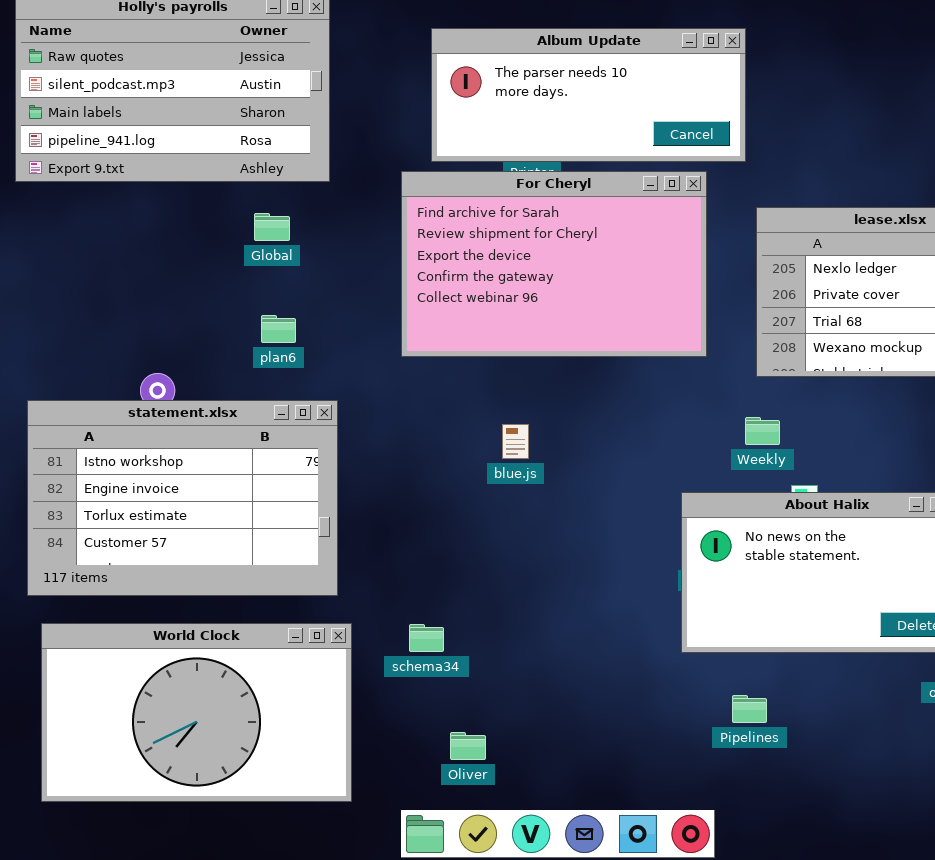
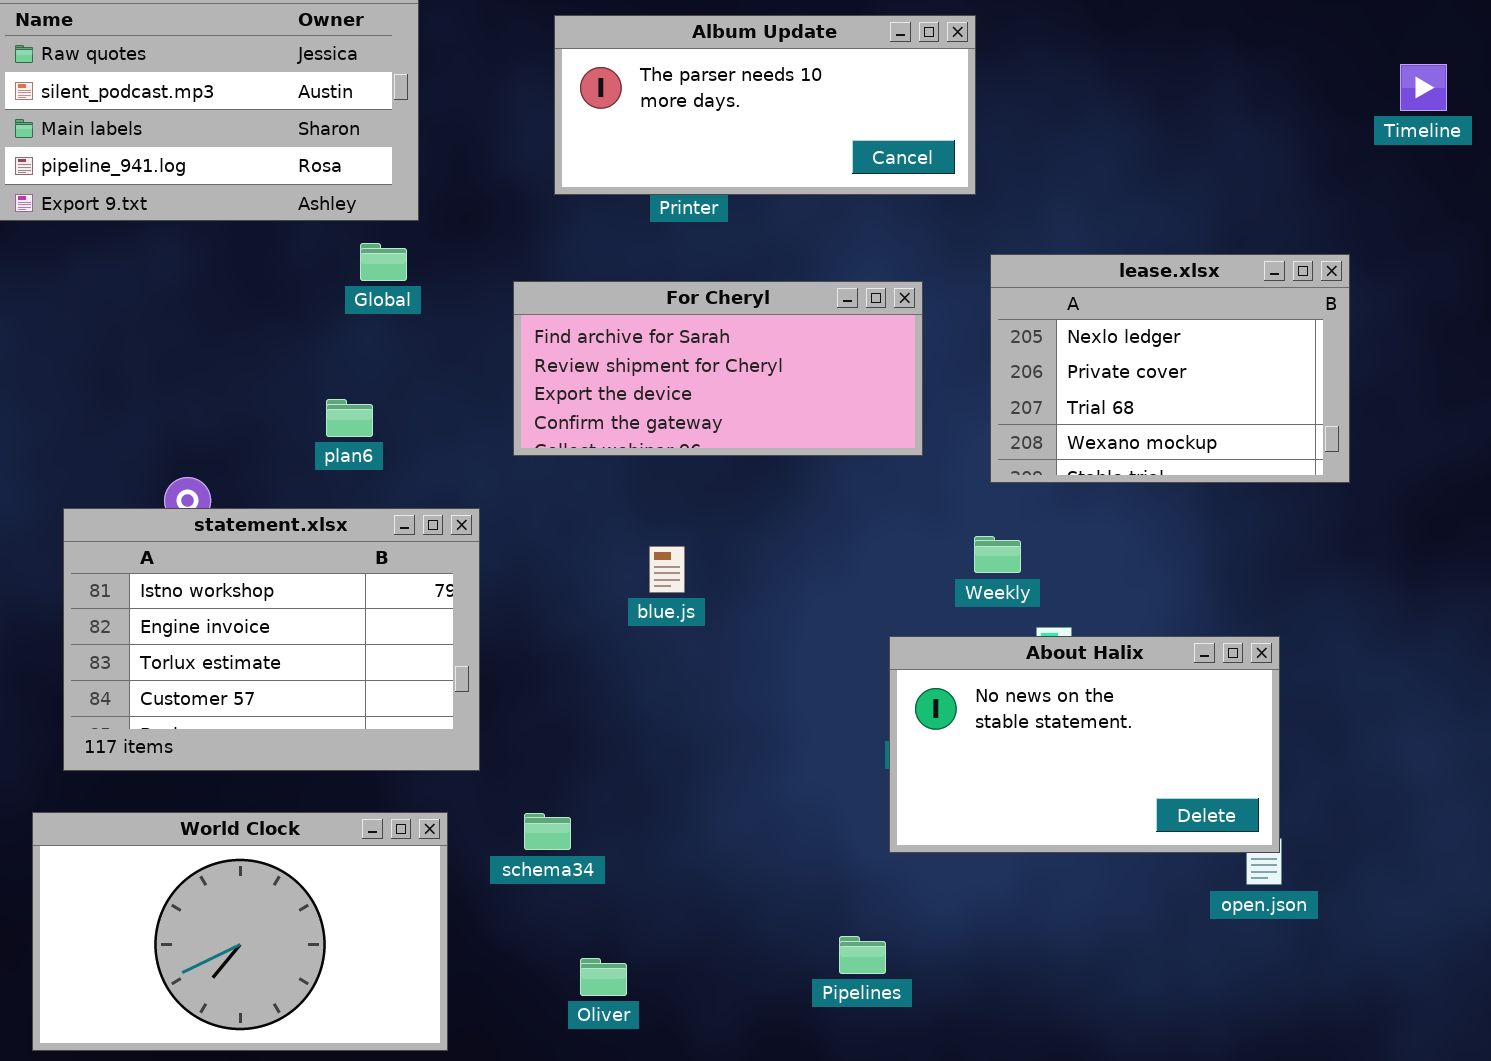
For Cheryl: [401,171,707,357] -> [513,281,923,456], resized
Global: [254,213,290,241] -> [360,243,407,281], moved
statement.xlsx: [27,400,338,596] -> [63,508,480,771], moved
Pipelines: [732,695,767,723] -> [839,936,886,974], moved

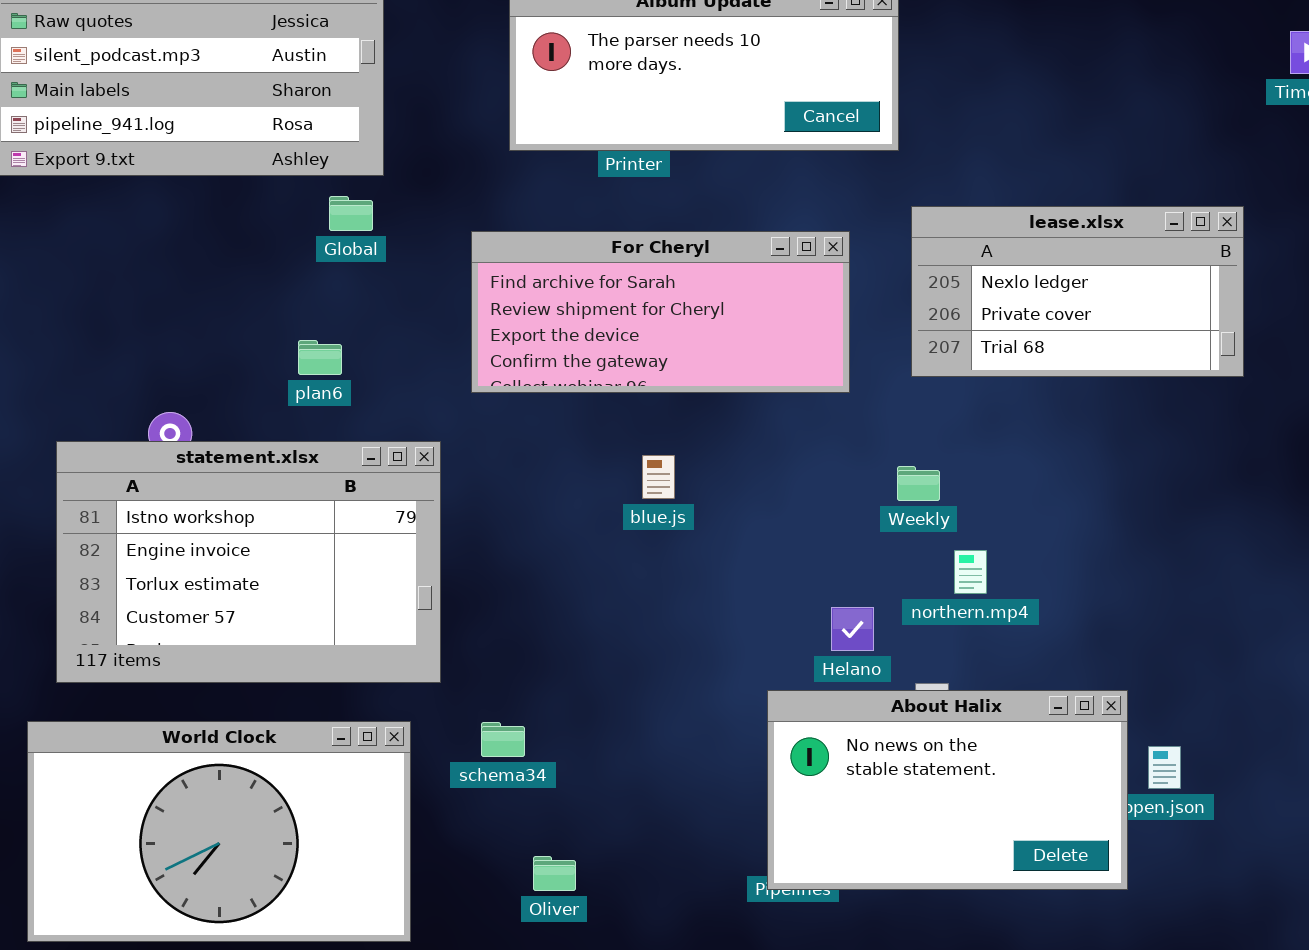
lease.xlsx: [990,254,1350,483] -> [911,206,1244,377], resized
blue.js: [649,546,685,593] -> [642,455,675,499], moved
About Halix: [889,636,1280,853] -> [767,690,1128,890], moved

